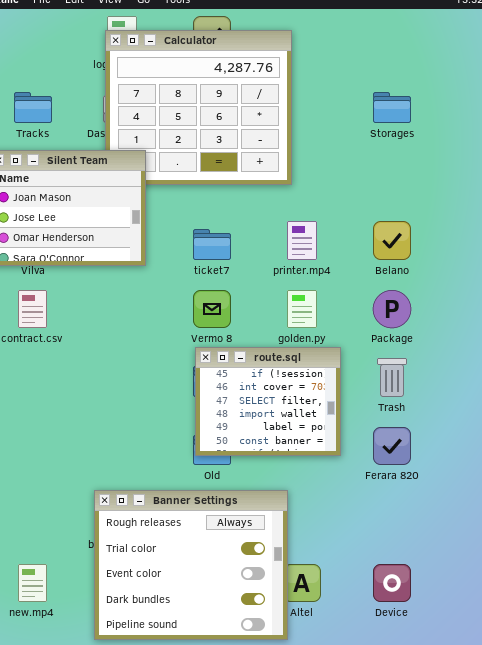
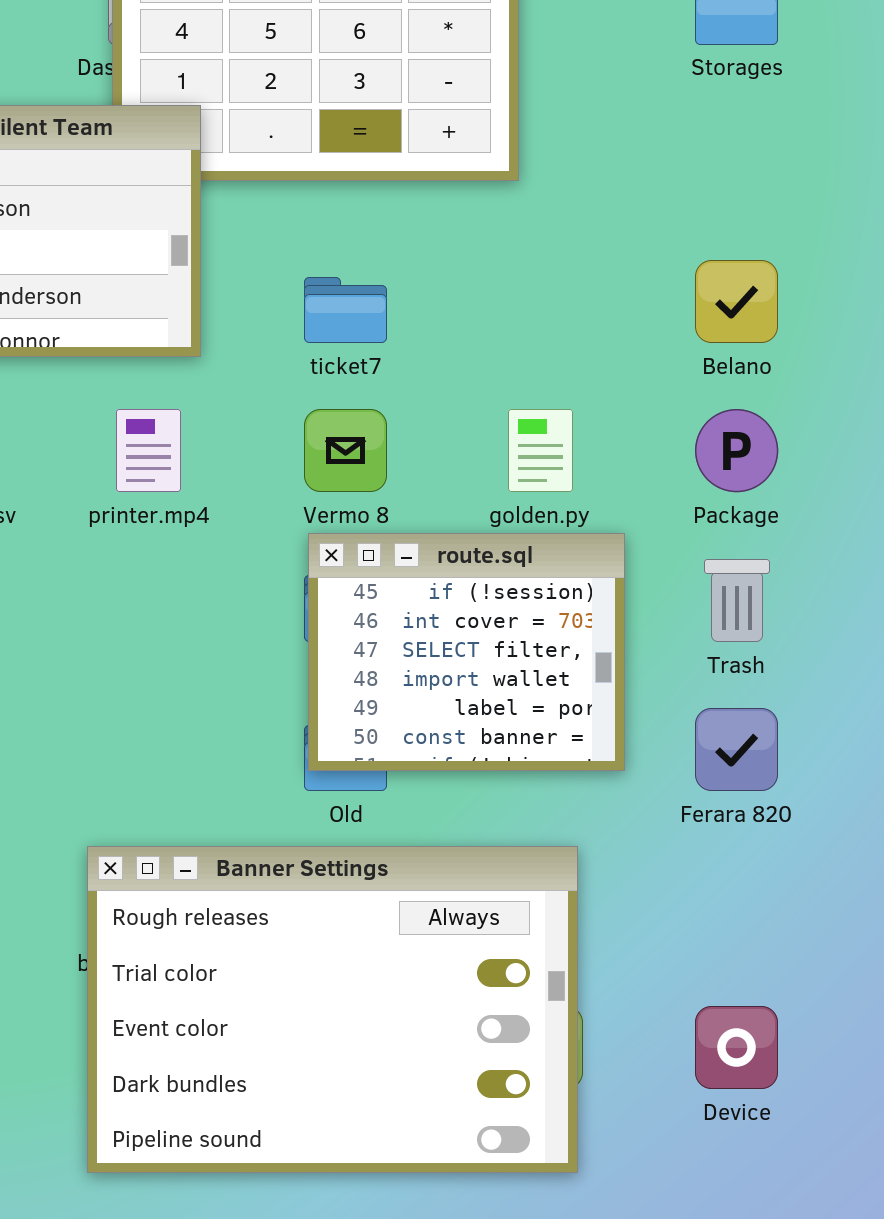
printer.mp4: [287,221,317,260] -> [116,409,181,492], moved
Banner Settings: [94,490,288,640] -> [87,846,578,1173], resized

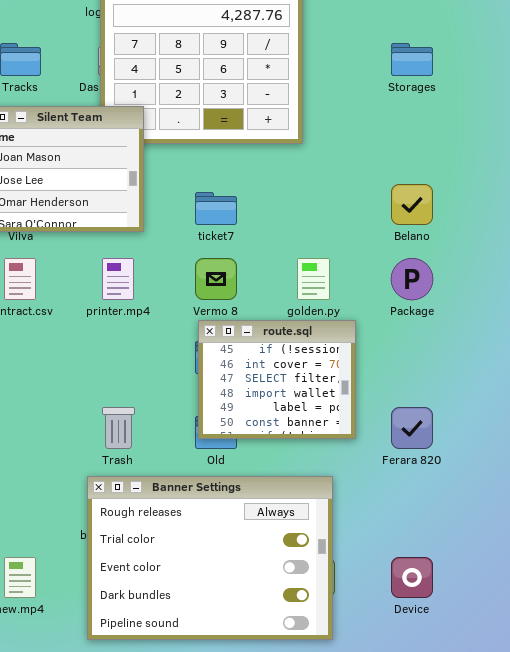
Trash: [704,559,770,642] -> [102,407,135,449], moved

